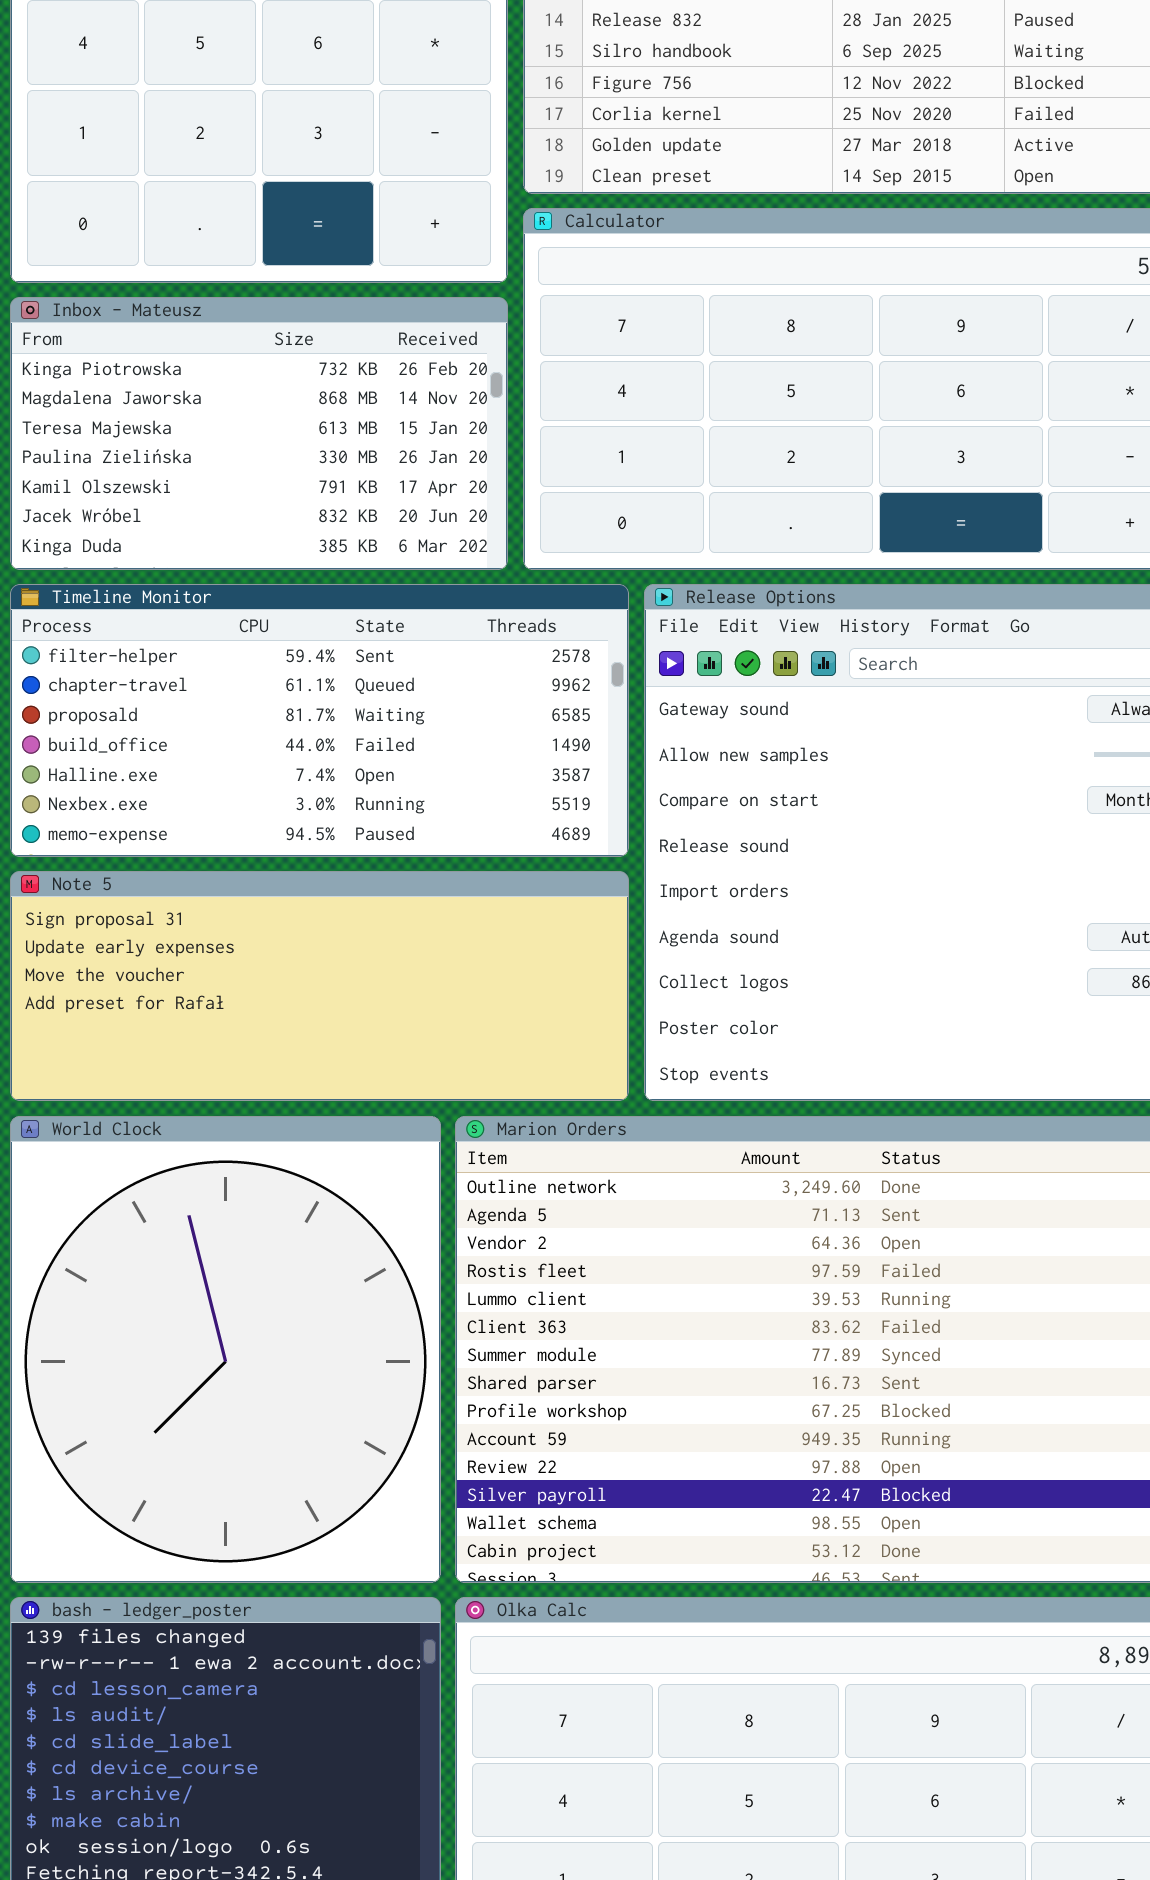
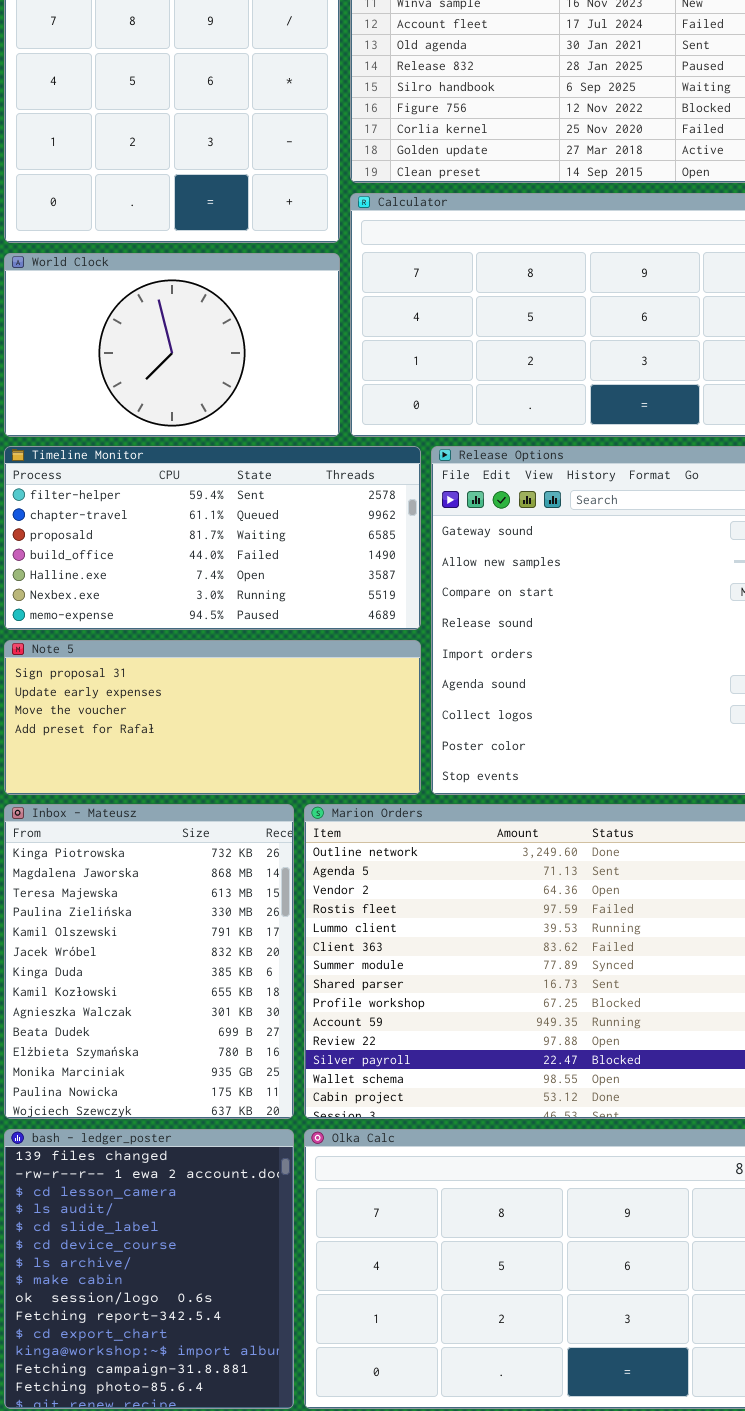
Inbox - Mateusz: [10,297,508,570] -> [4,804,294,1119], moved, resized
World Clock: [10,1116,441,1583] -> [4,253,340,437], moved, resized

